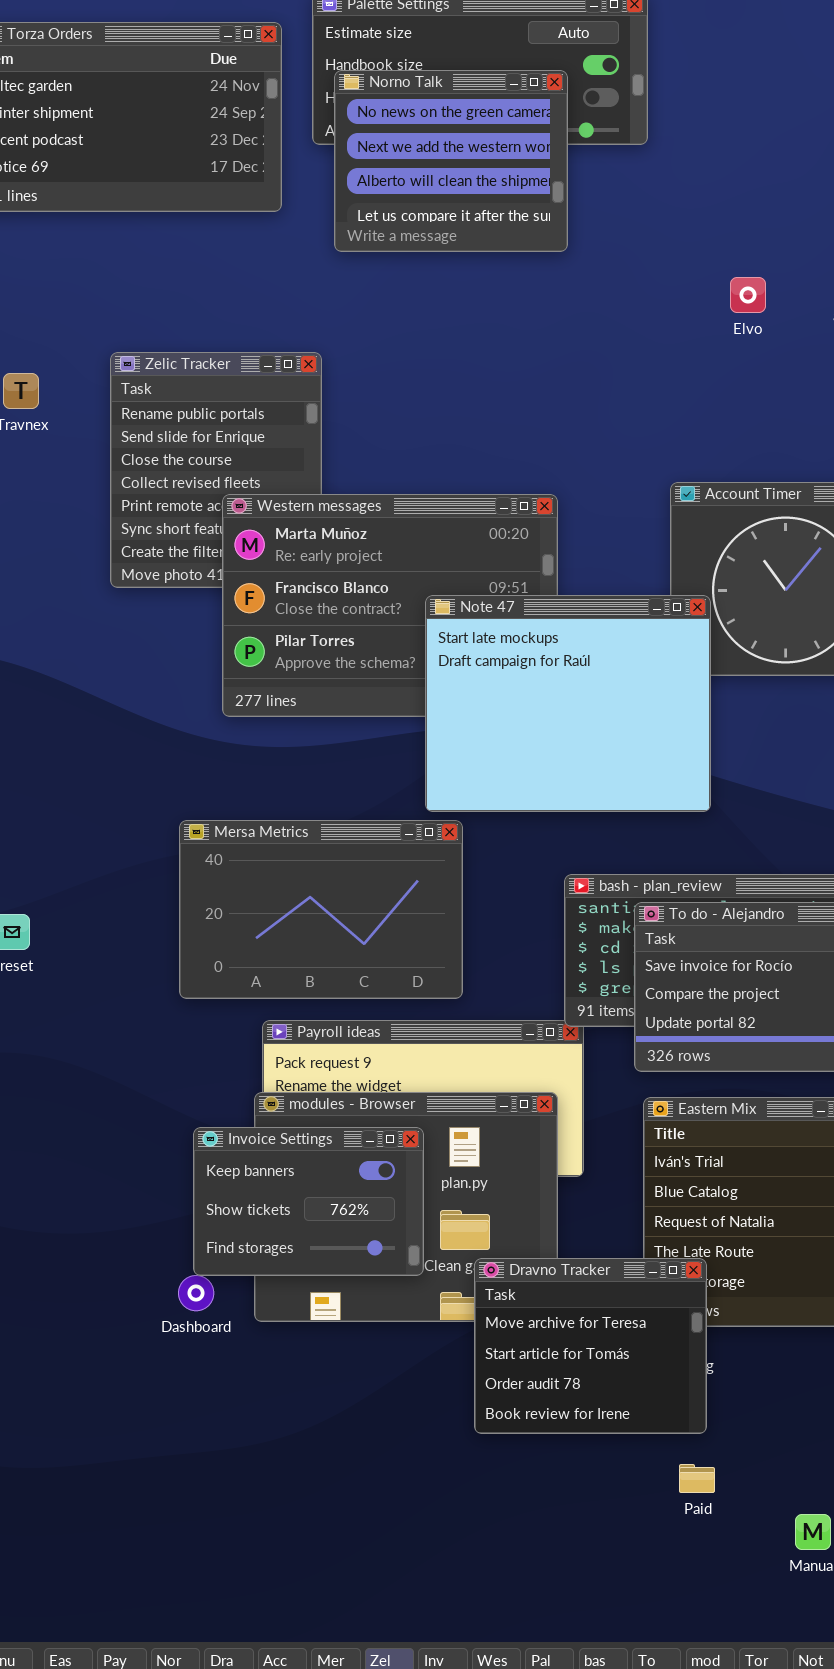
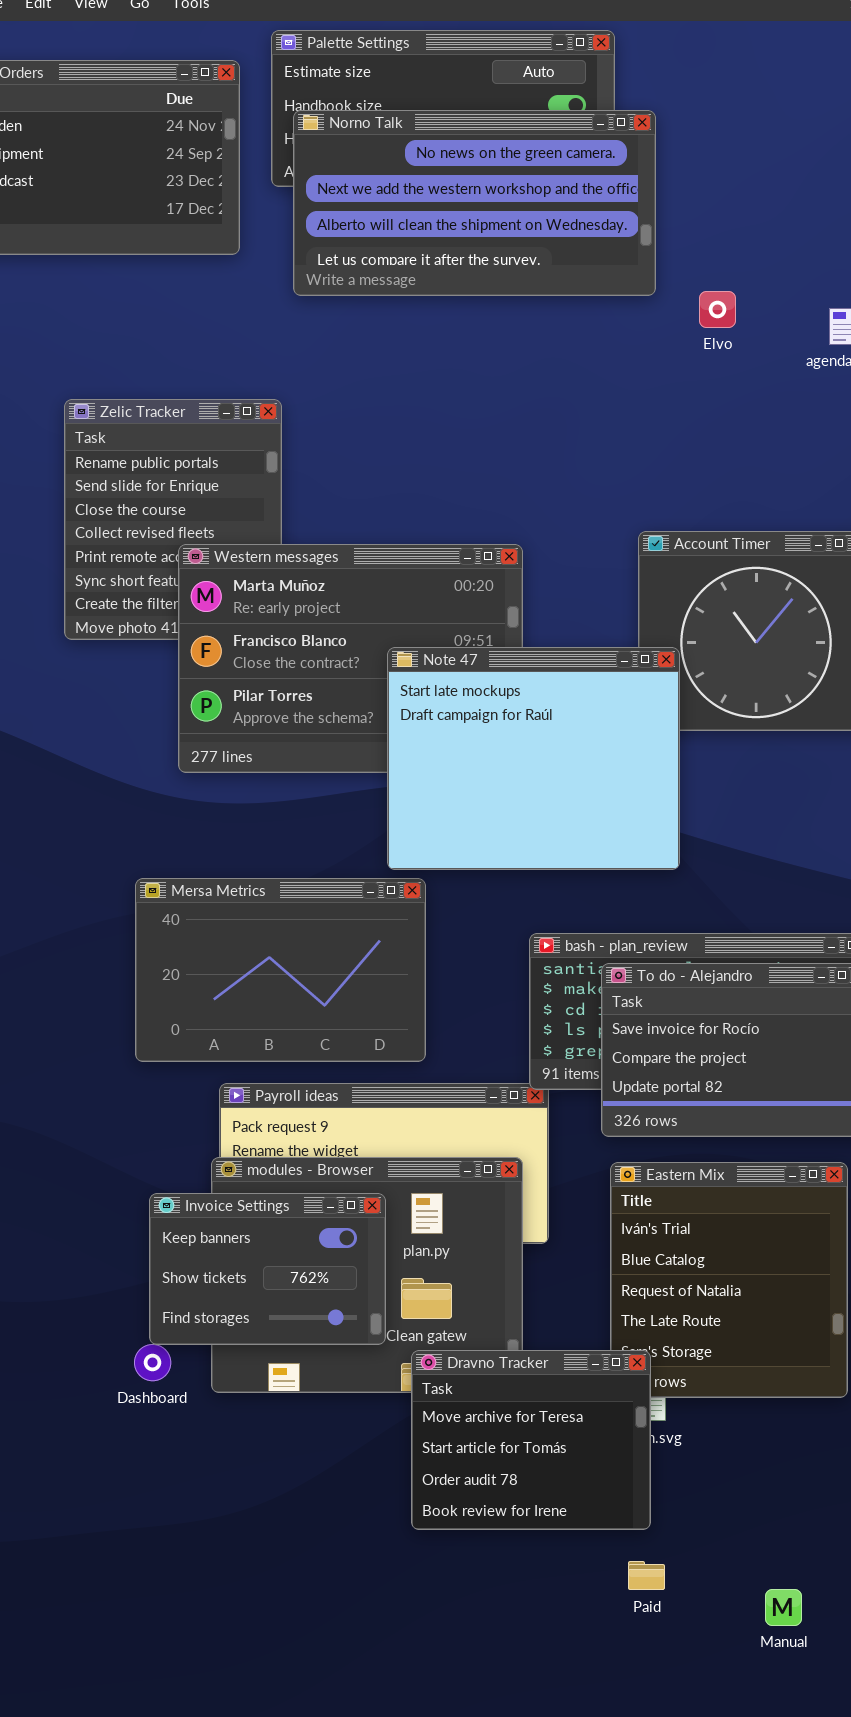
Norno Talk: [334,70,568,252] -> [293,110,656,296], resized
Elvo: [730,277,766,313] -> [699,291,736,328], moved
Dravno Tracker: [474,1258,707,1434] -> [411,1350,651,1530], moved
Paid: [679,1464,715,1493] -> [628,1561,665,1590], moved

